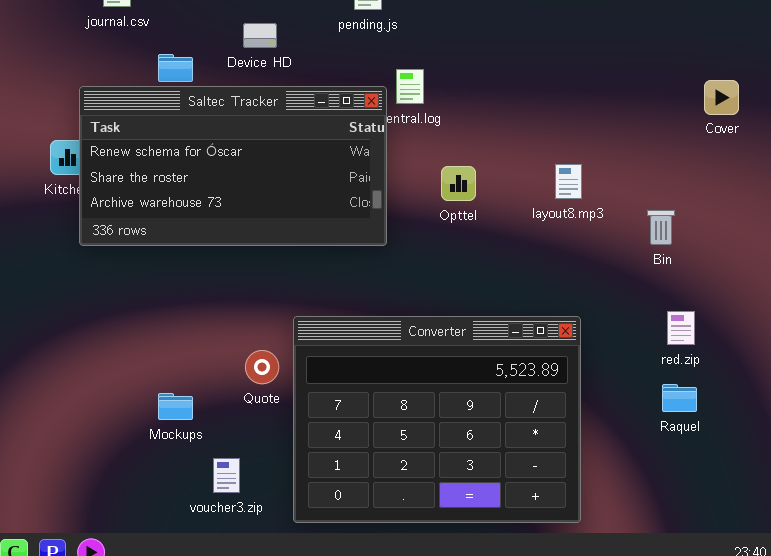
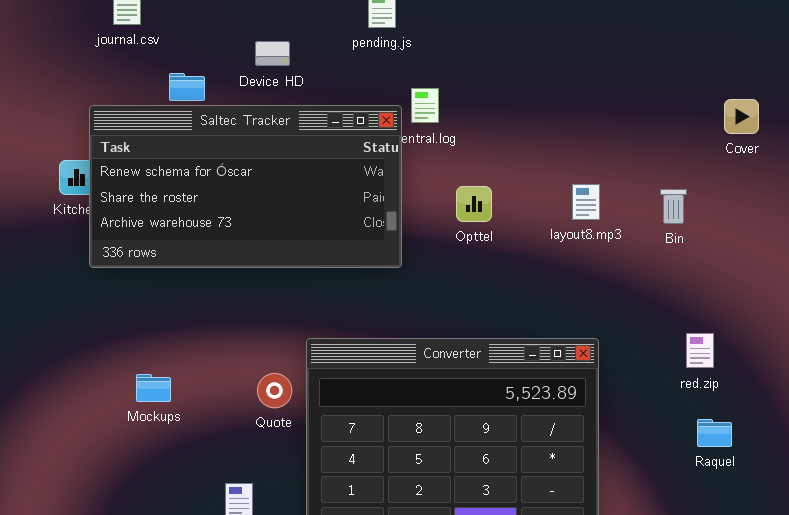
Bin: [647,210,675,245] -> [660,189,687,224], moved
Raquel: [662,384,697,412] -> [697,419,732,447], moved
Mockups: [158,393,193,420] -> [136,374,171,402], moved

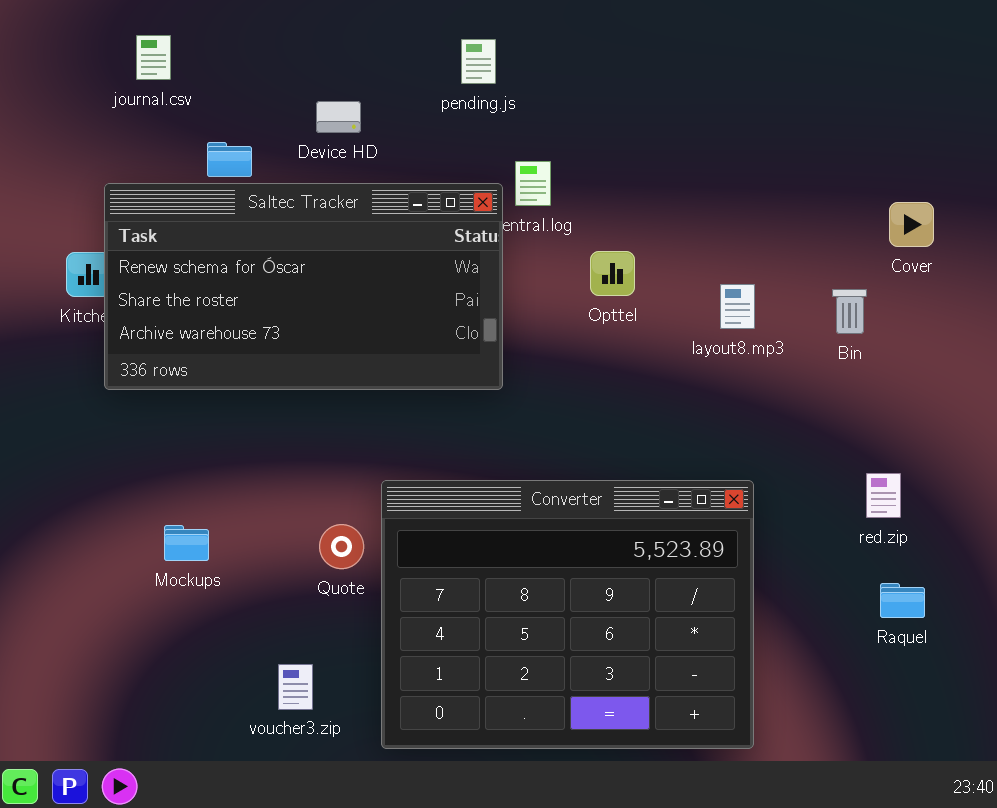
Cover: [724,99,759,134] -> [889,202,934,247], moved
Opttel: [456,186,492,222] -> [590,251,635,296], moved

